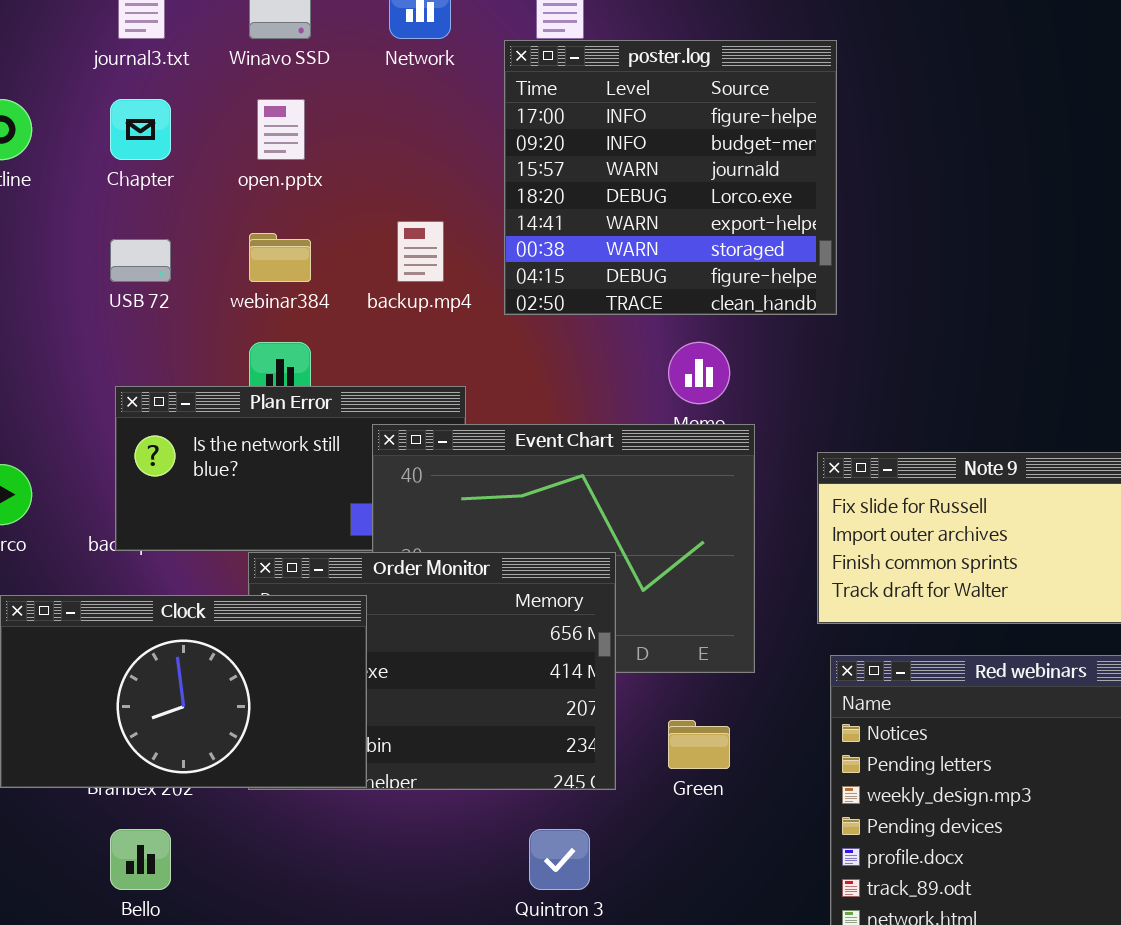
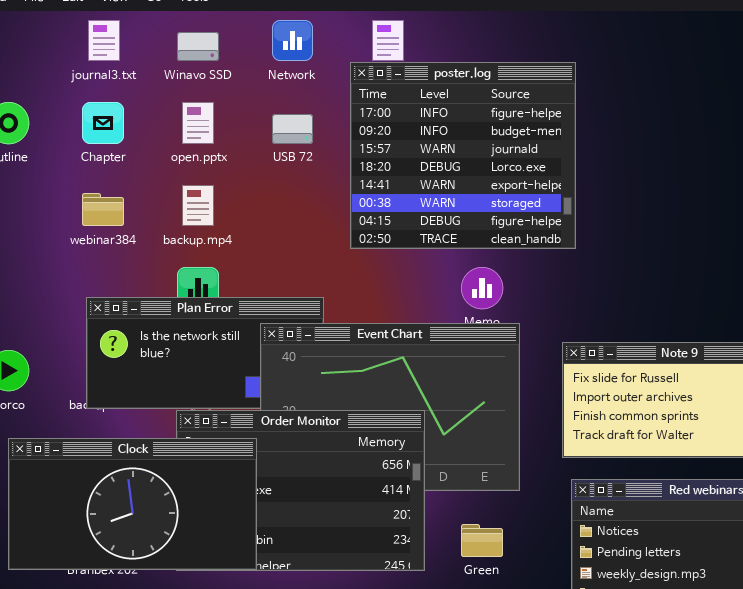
backup.mp4: [397,221,444,282] -> [182,185,214,226], moved
webinar384: [249,233,311,282] -> [82,193,124,226], moved
USB 72: [110,239,171,282] -> [272,114,313,144], moved

